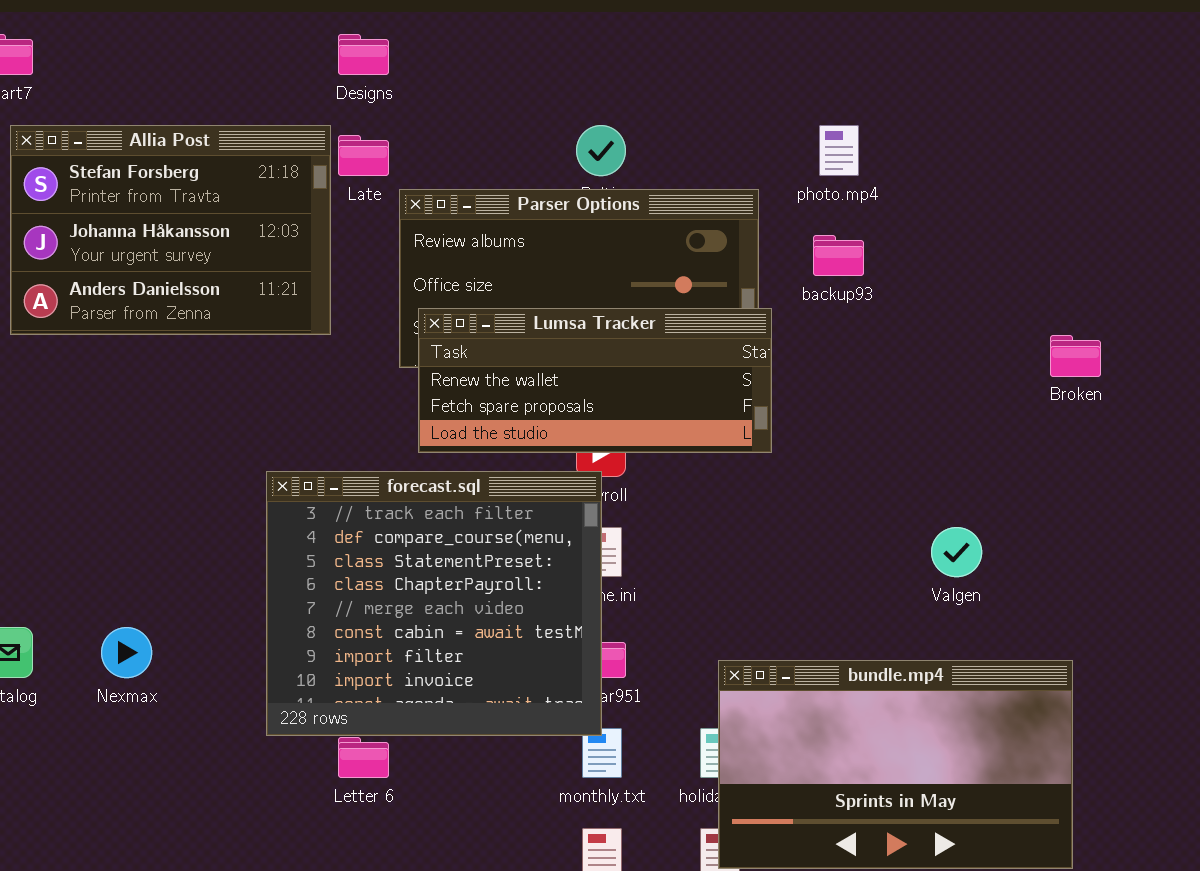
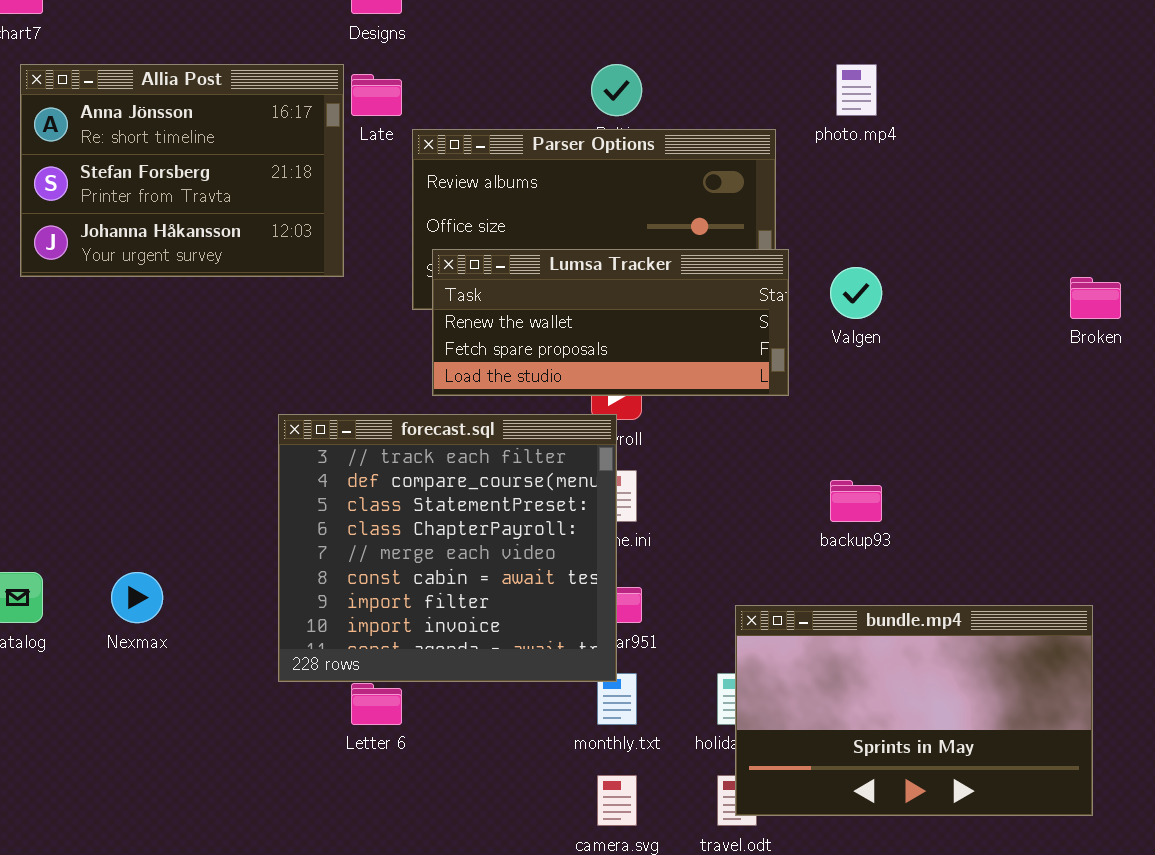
Allia Post: [10,125,331,335] -> [20,64,344,277], scrolled up 1 row
backup93: [813,235,864,276] -> [830,480,882,522], moved
Valgen: [931,527,982,577] -> [830,267,882,319], moved

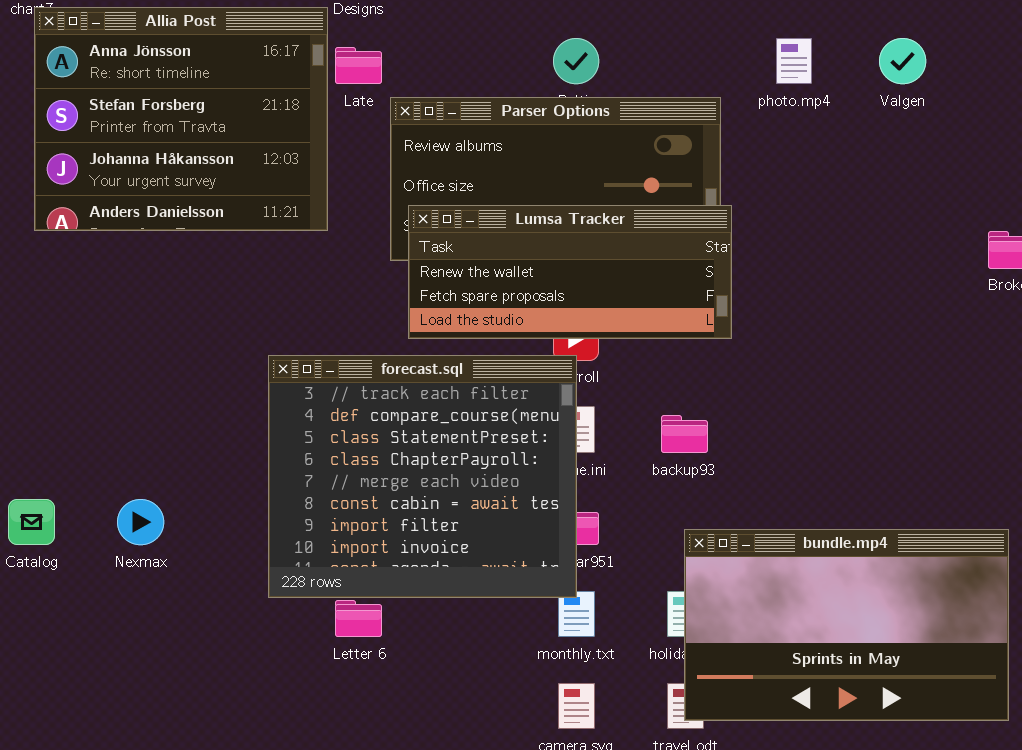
Allia Post: [20,64,344,277] -> [34,7,328,231], resized
Valgen: [830,267,882,319] -> [879,38,926,84], moved
backup93: [830,480,882,522] -> [661,415,708,453], moved

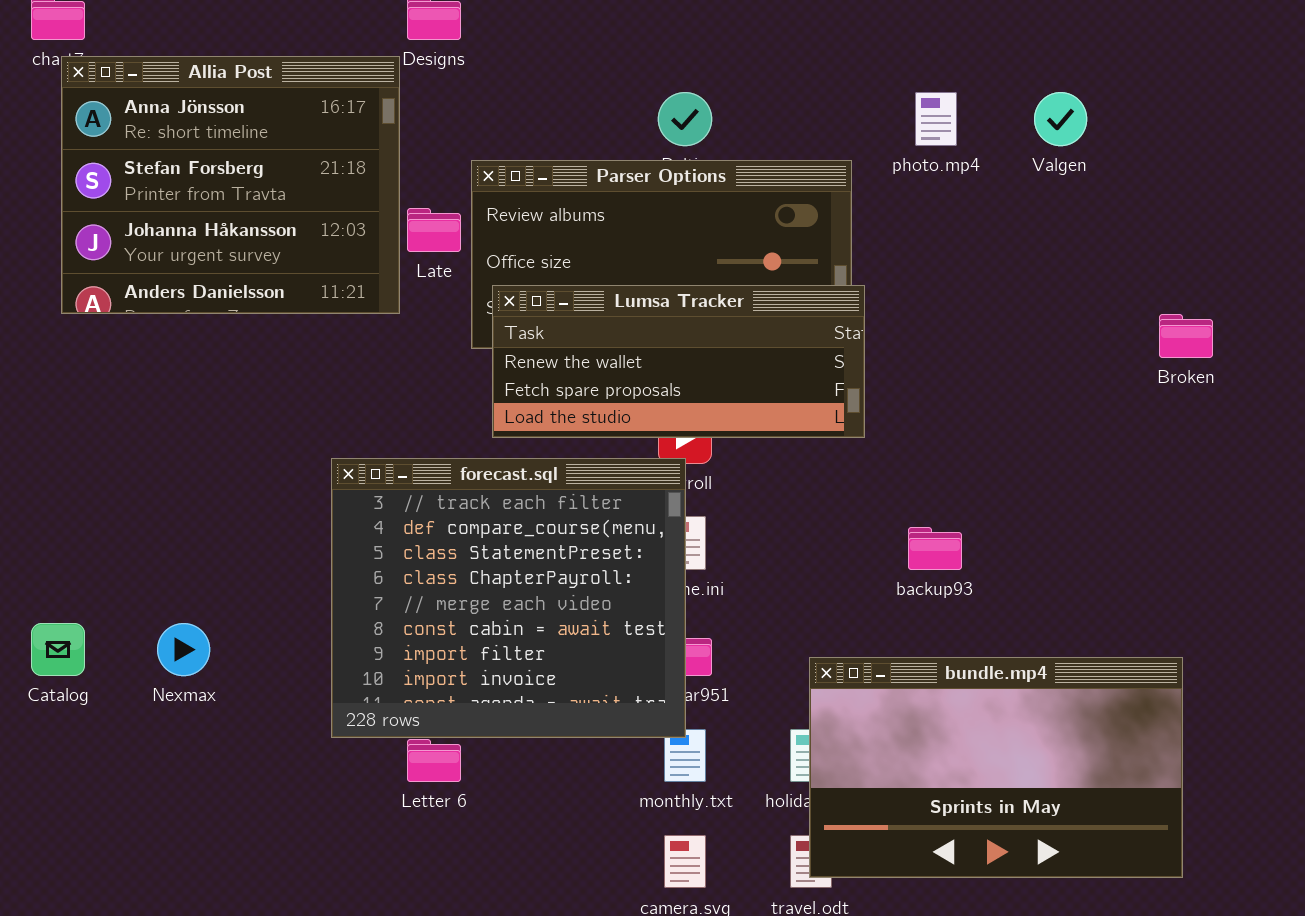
Late: [335,47,382,84] -> [407,208,461,252], moved
backup93: [661,415,708,453] -> [908,527,962,570], moved

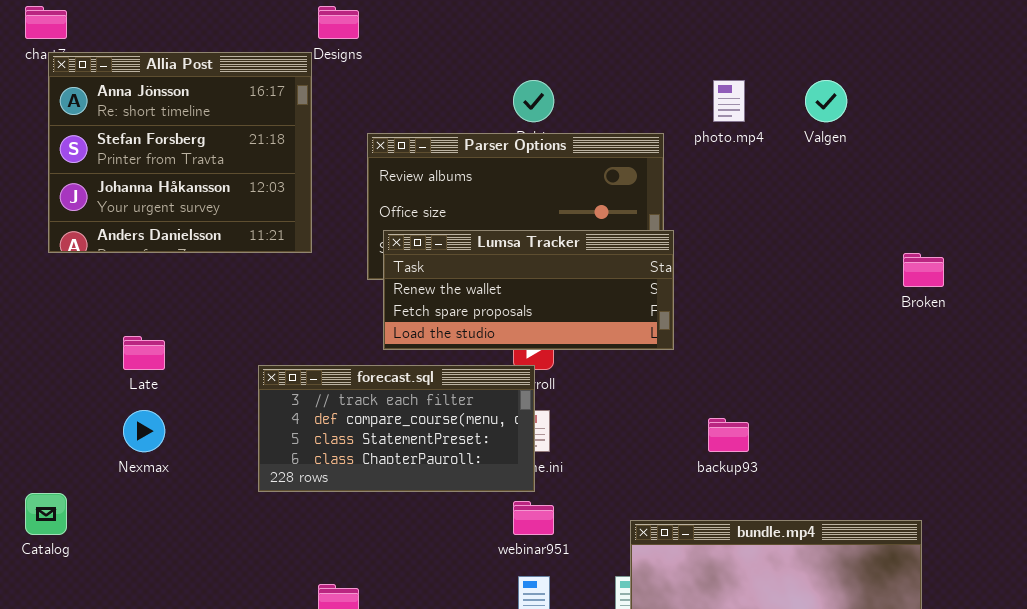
Late: [407,208,461,252] -> [123,336,165,370], moved
forecast.sql: [331,458,686,738] -> [258,365,535,492], resized
Nexmax: [157,623,210,676] -> [123,410,165,452], moved

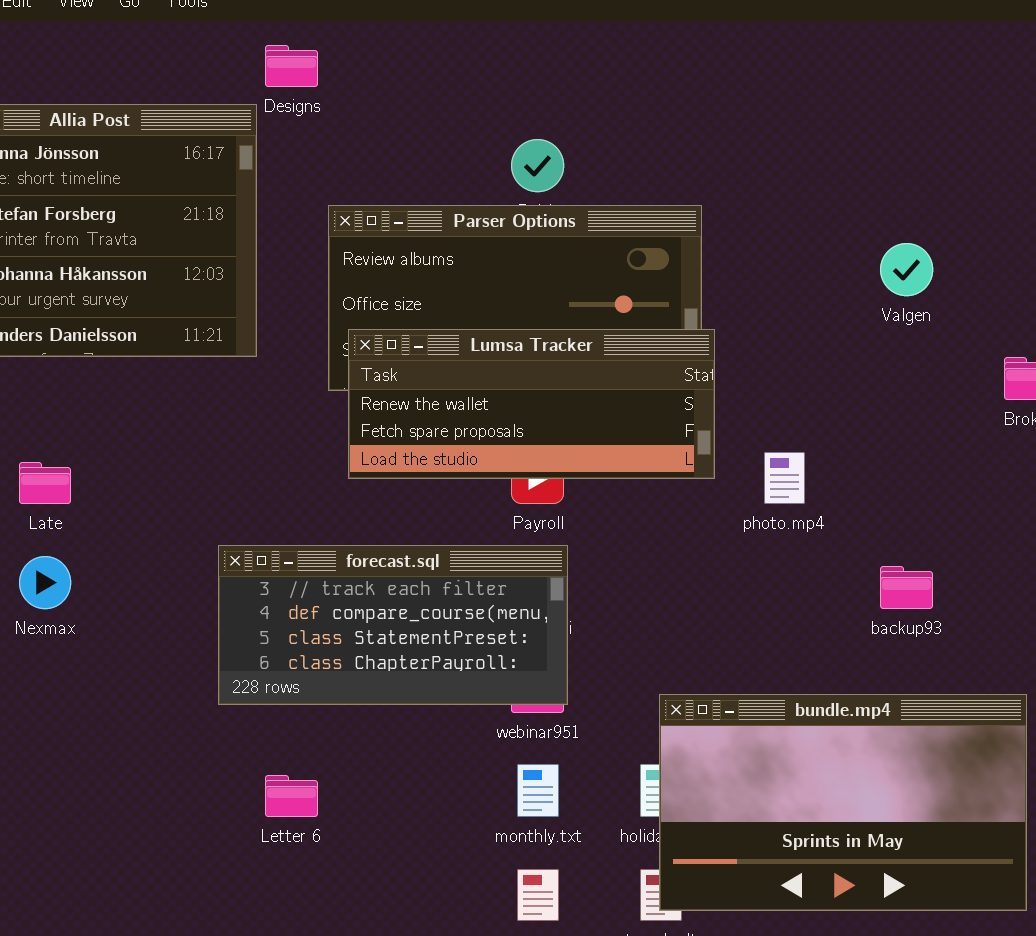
photo.mp4: [713,80,745,122] -> [764,452,805,504], moved
Valgen: [805,80,847,122] -> [880,243,933,296], moved
forecast.sql: [258,365,535,492] -> [218,545,568,705], moved
backup93: [708,418,749,452] -> [880,566,933,609], moved

